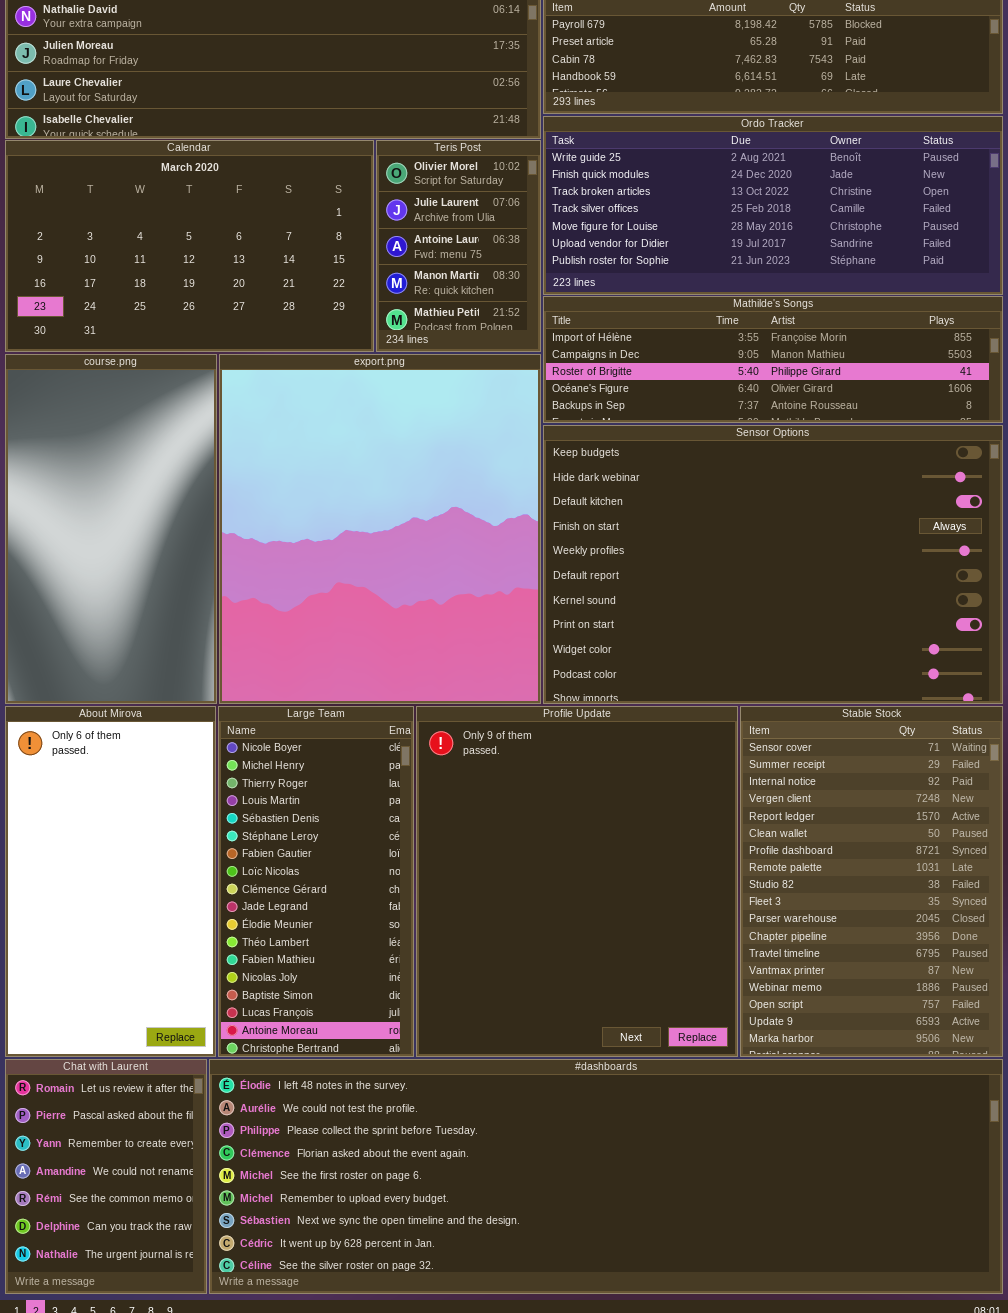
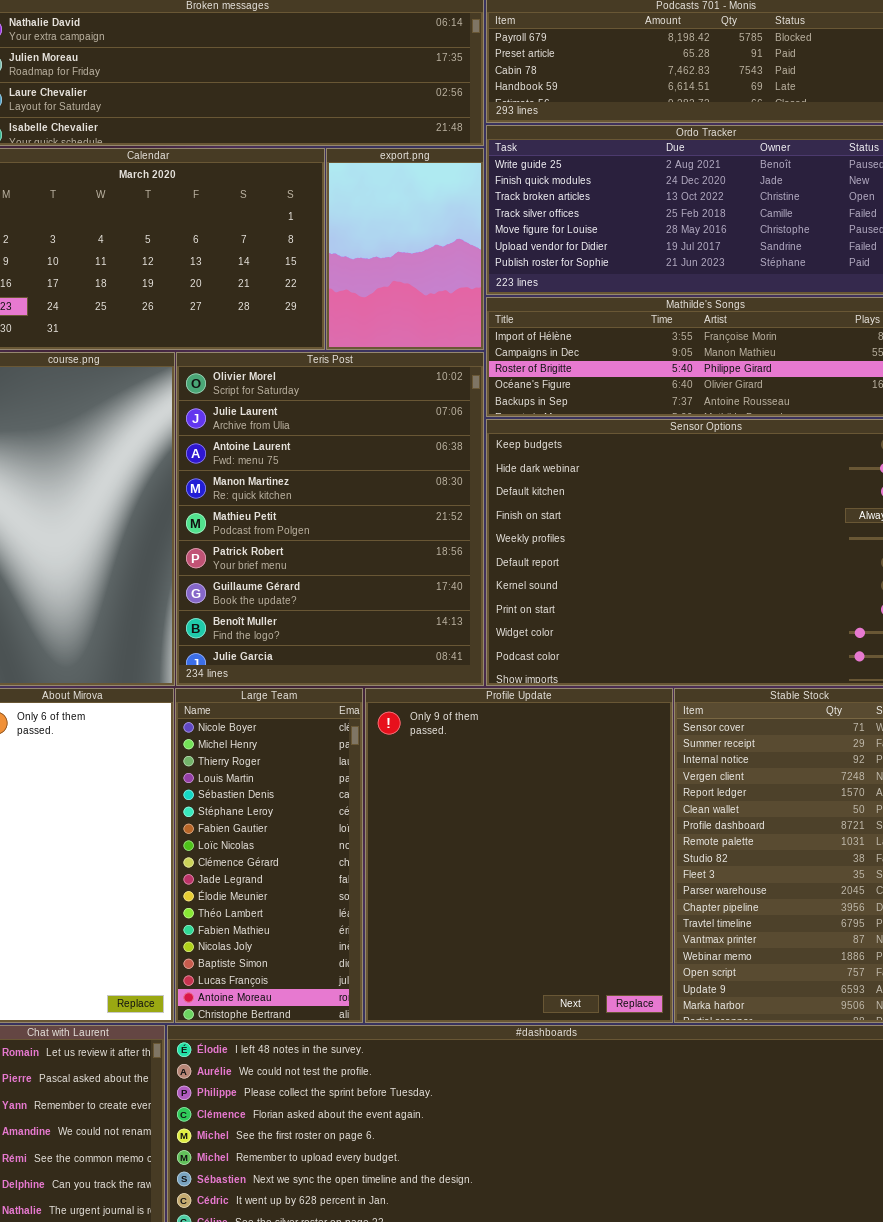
Teris Post: [376,140,541,352] -> [176,352,484,686], moved, resized
export.png: [219,354,541,704] -> [326,148,484,350], moved, resized

